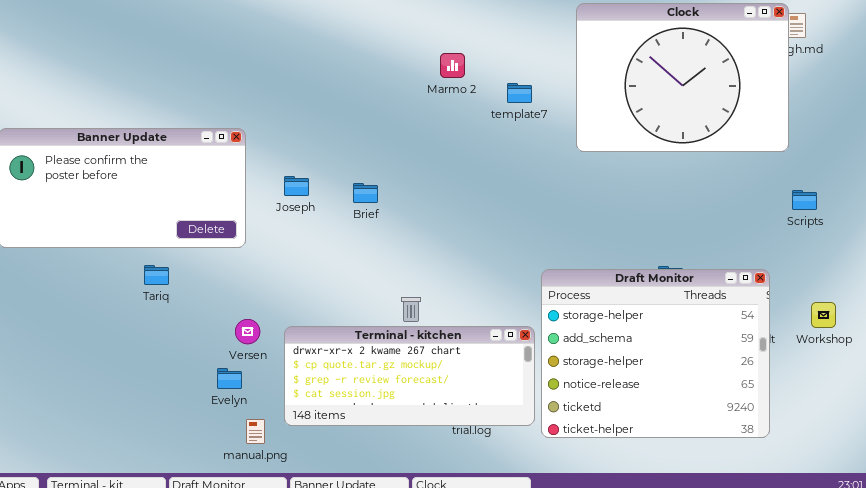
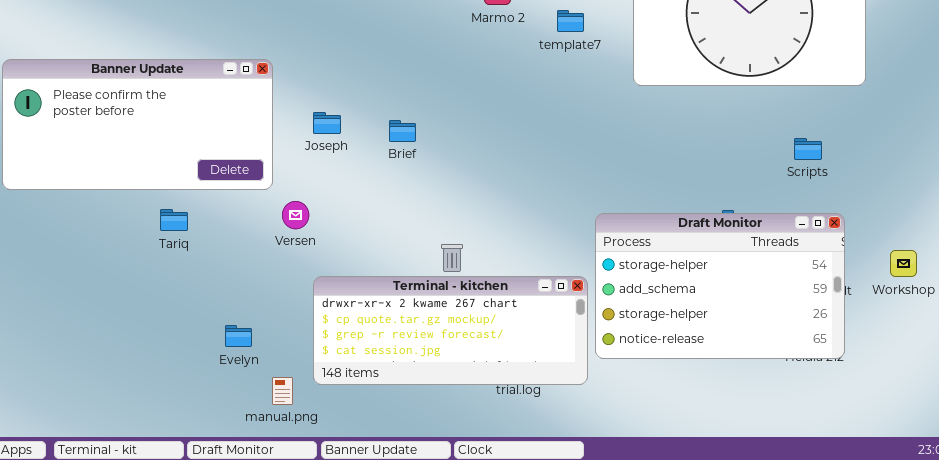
Scripts: [792,190,817,210] -> [794,138,822,160], moved
Draft Monitor: [541,269,770,438] -> [595,213,845,359], resized
Versen: [235,319,260,344] -> [282,201,309,229], moved
Evelyn: [217,368,242,389] -> [225,325,252,347], moved

